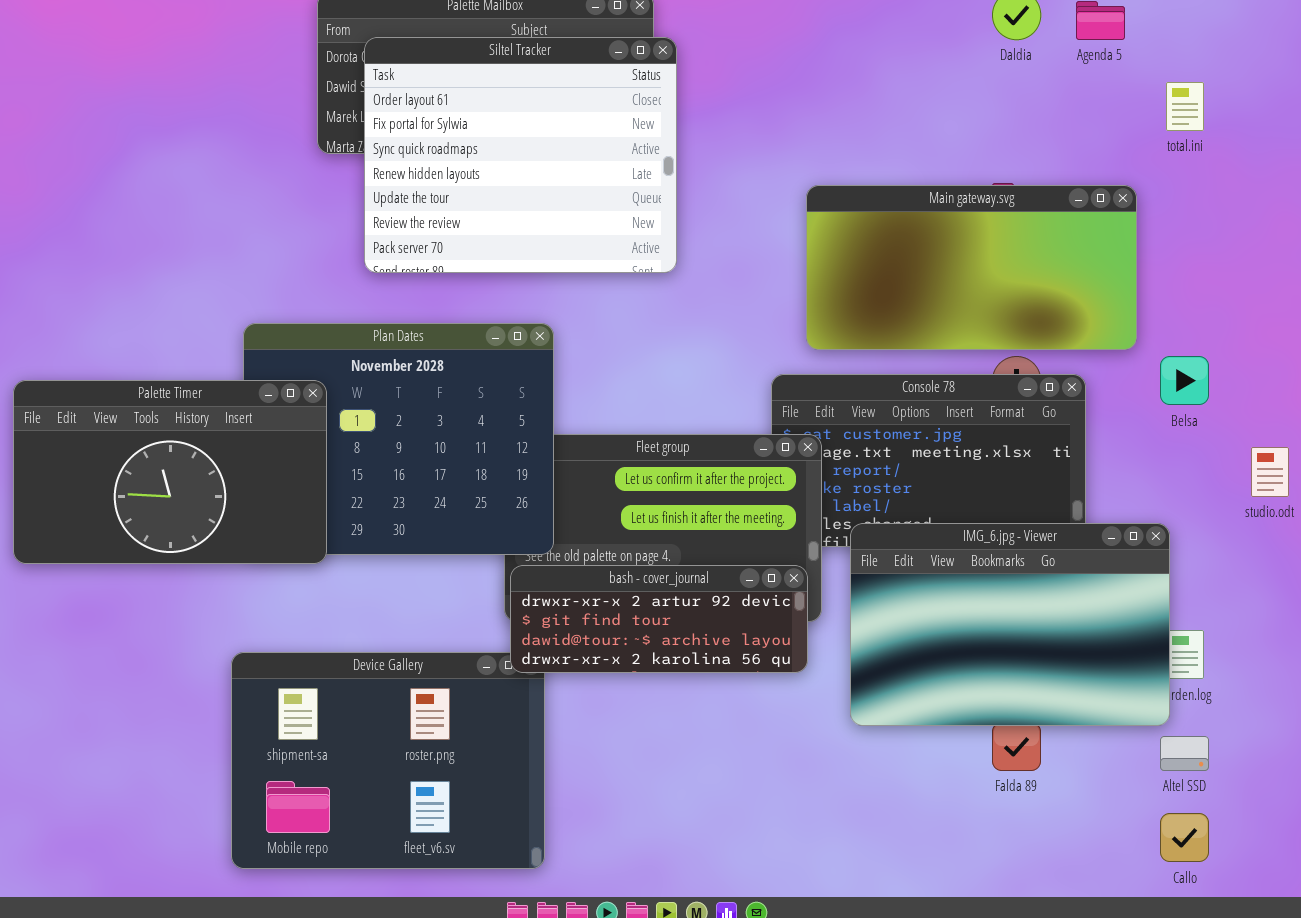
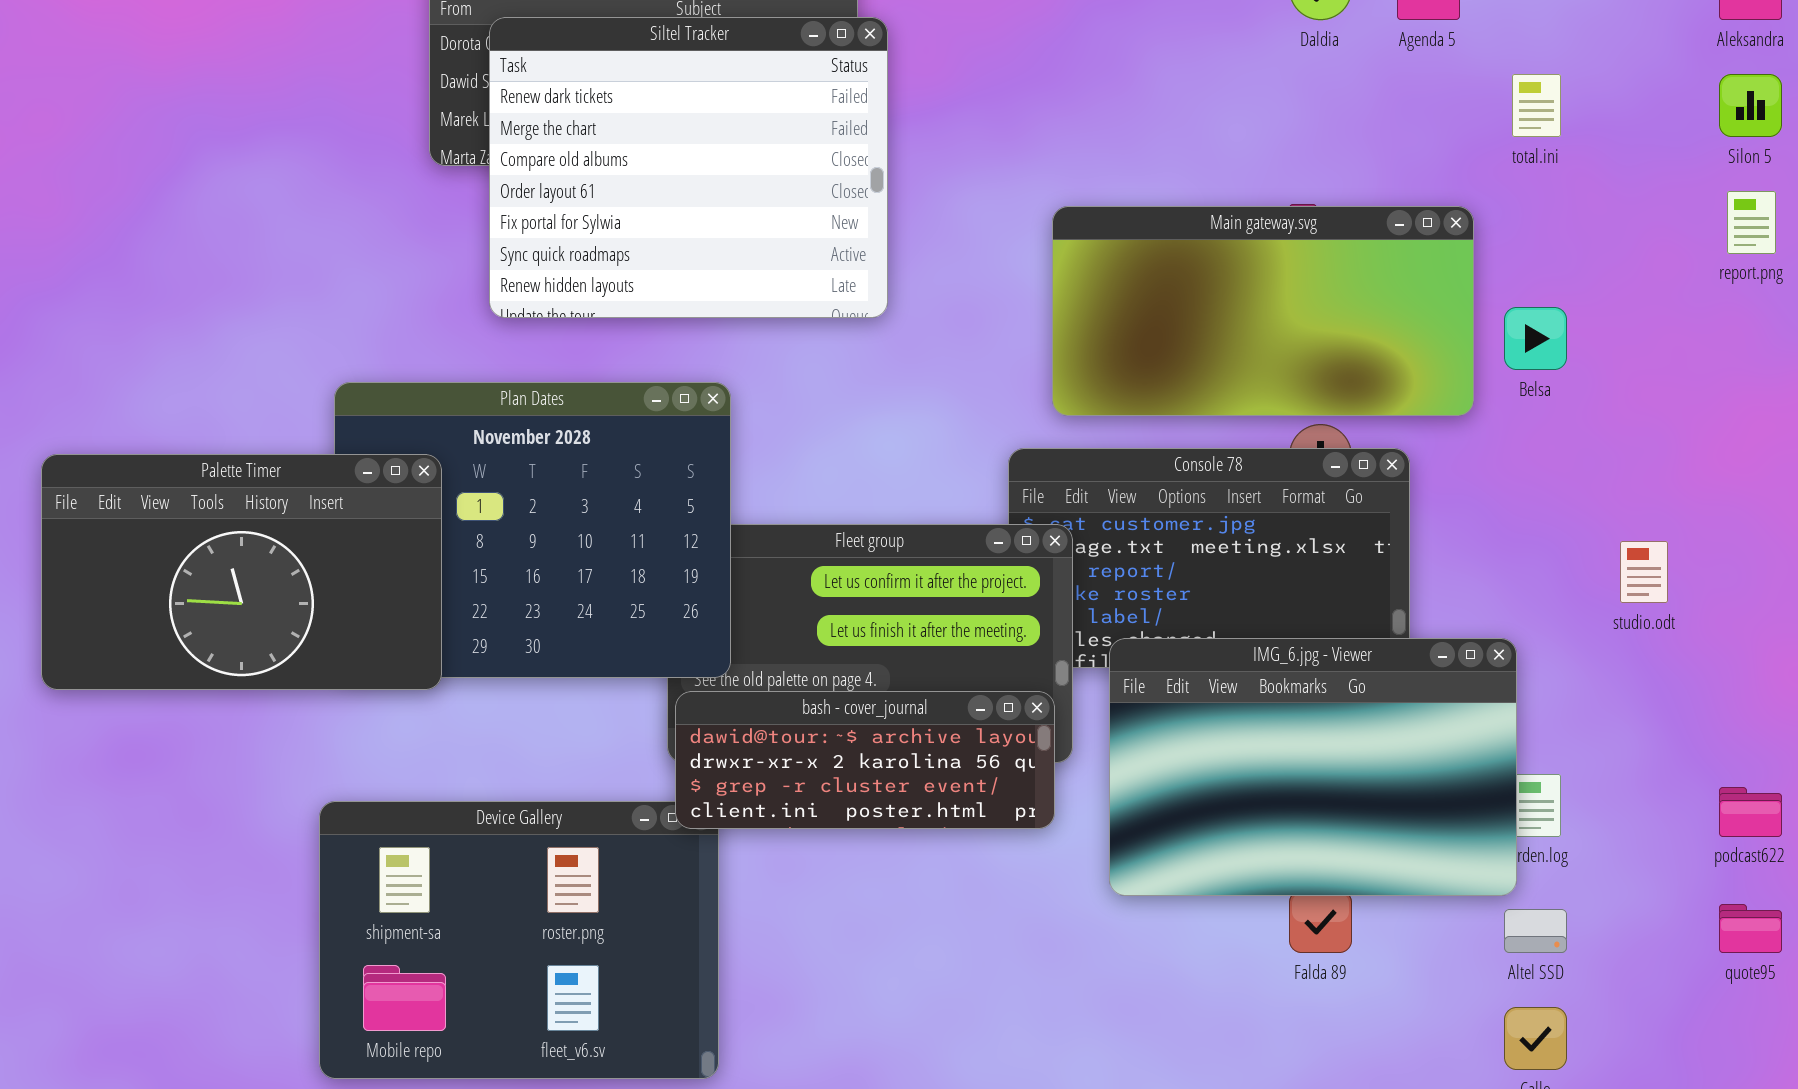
Siltel Tracker: [364,37,677,273] -> [489,17,888,318], scrolled up 3 rows
Belsa: [1160,356,1209,405] -> [1504,307,1567,370], moved
bash - cover_journal: [510,565,808,673] -> [675,691,1055,829], scrolled down 2 rows

